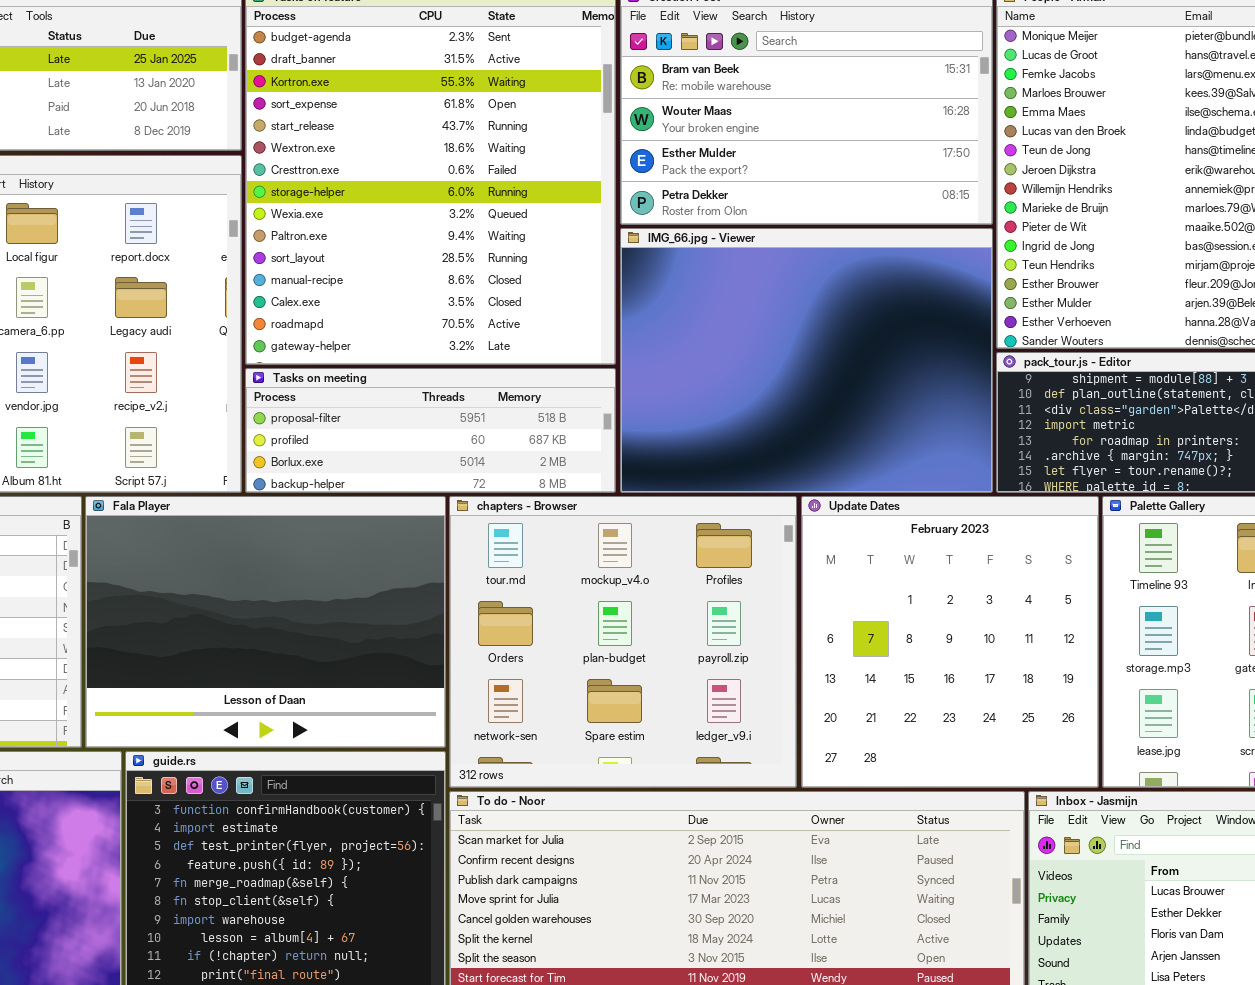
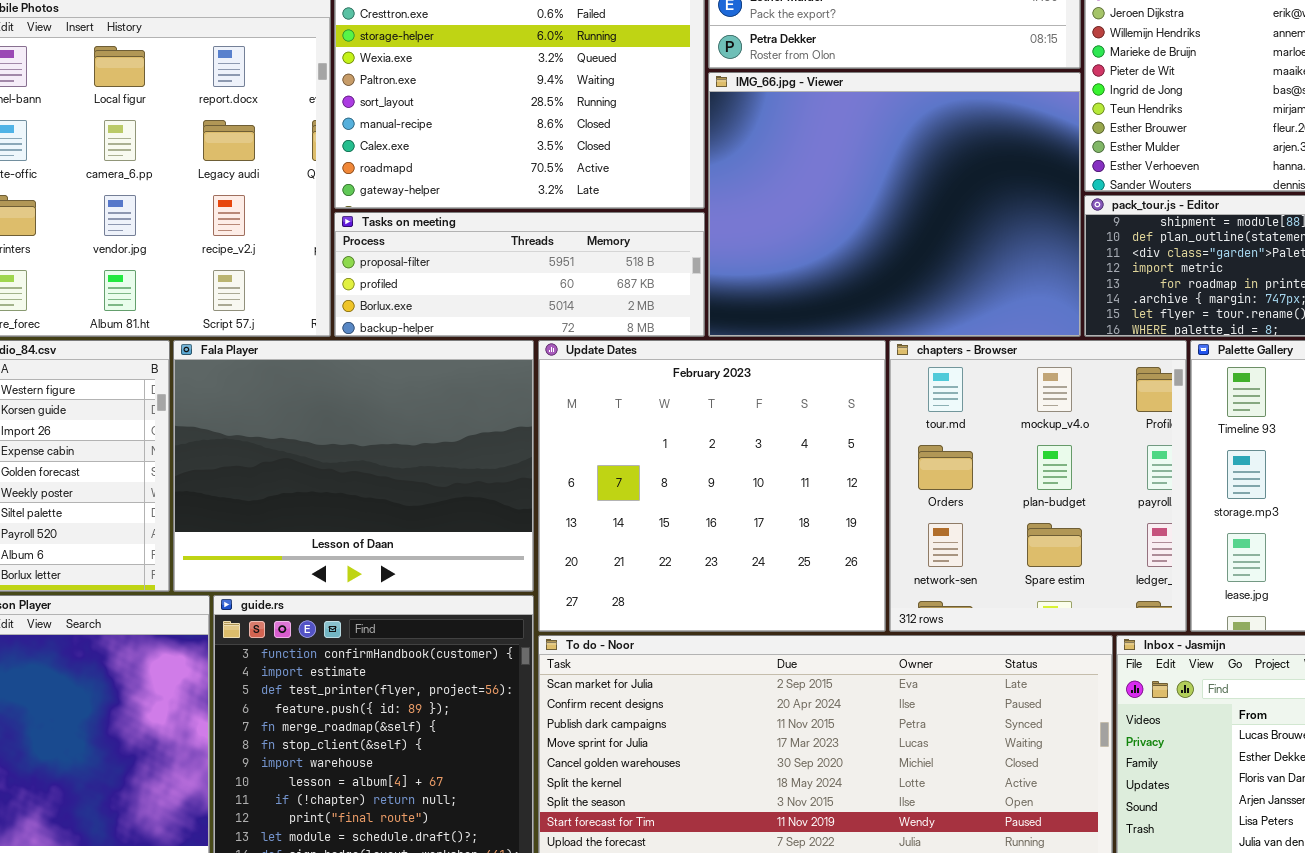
chapters - Browser: [449,496,797,788] -> [889,340,1187,632], moved, resized
Update Dates: [801,496,1099,788] -> [538,340,886,632], moved, resized

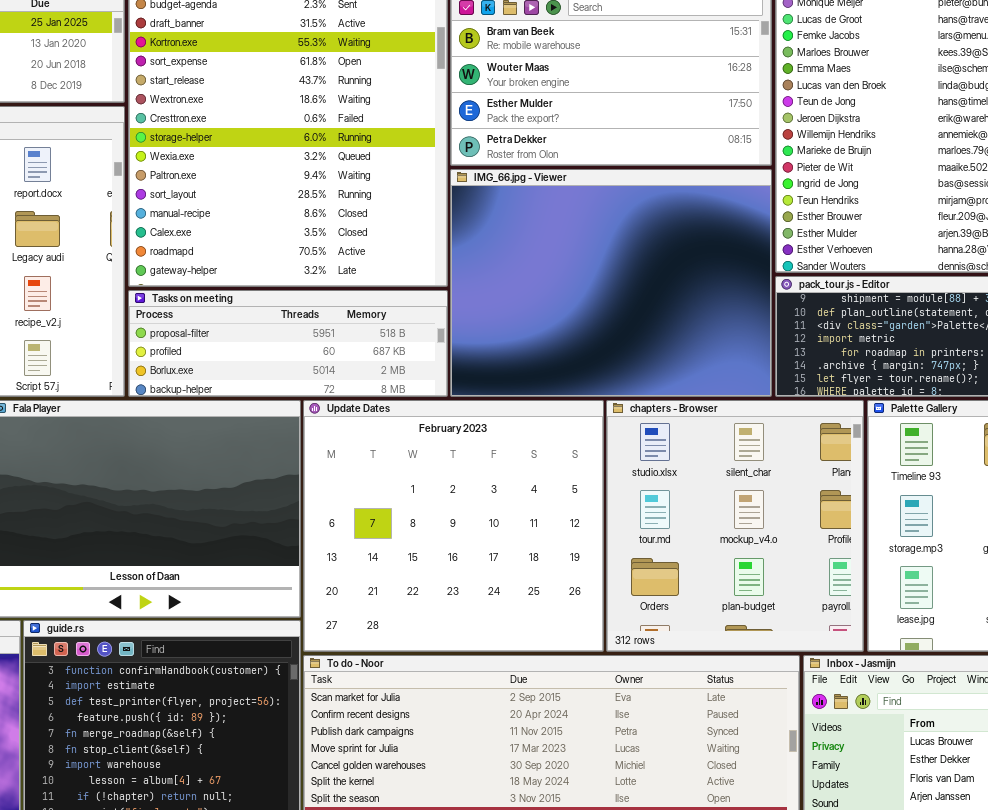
chapters - Browser: [889,340,1187,632] -> [606,400,864,652], scrolled up 1 row

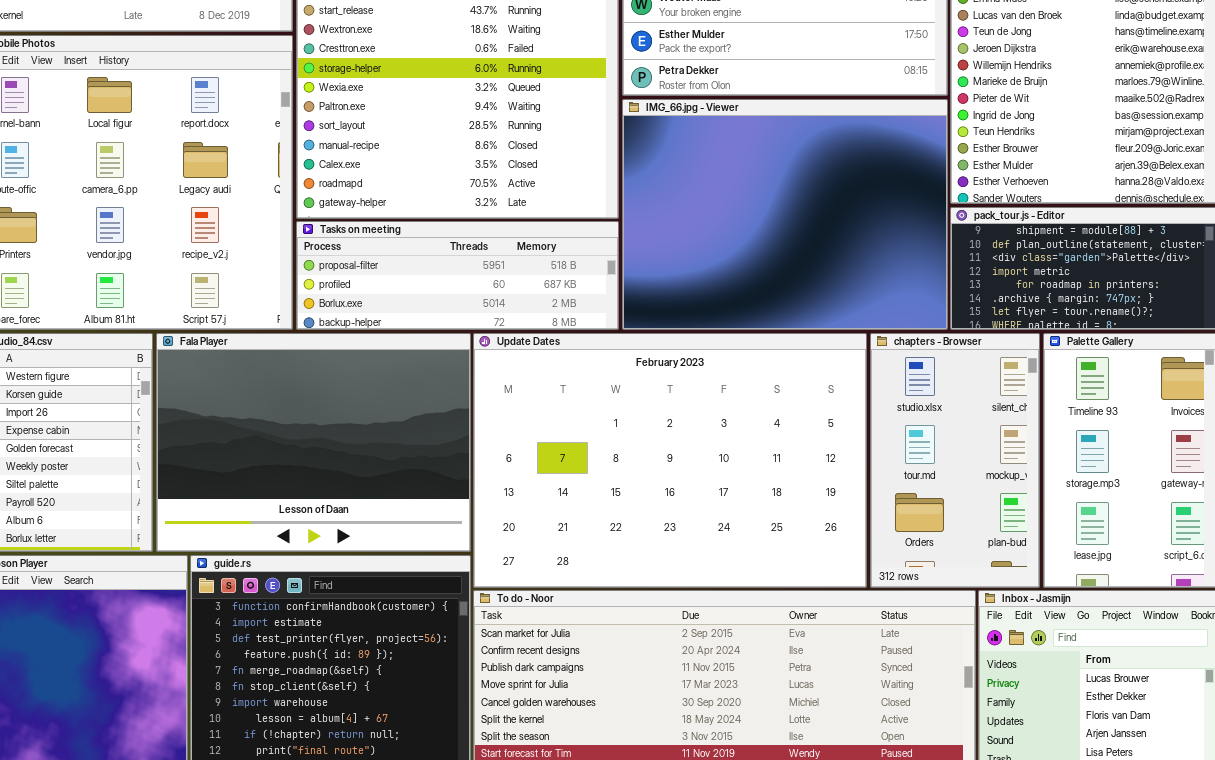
Update Dates: [303,400,604,652] -> [473,333,867,588], resized
chapters - Browser: [606,400,864,652] -> [870,333,1040,588], resized

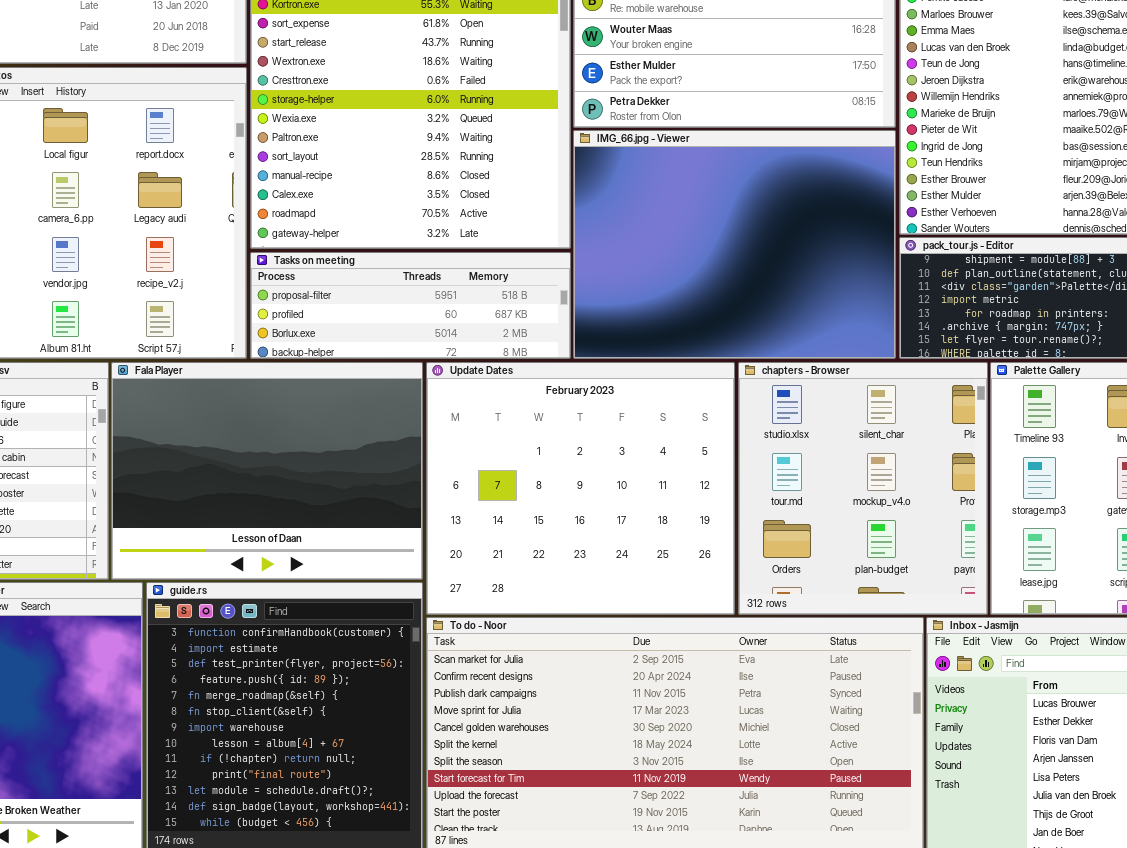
Update Dates: [473,333,867,588] -> [426,362,735,615], resized
chapters - Browser: [870,333,1040,588] -> [738,362,988,615], resized

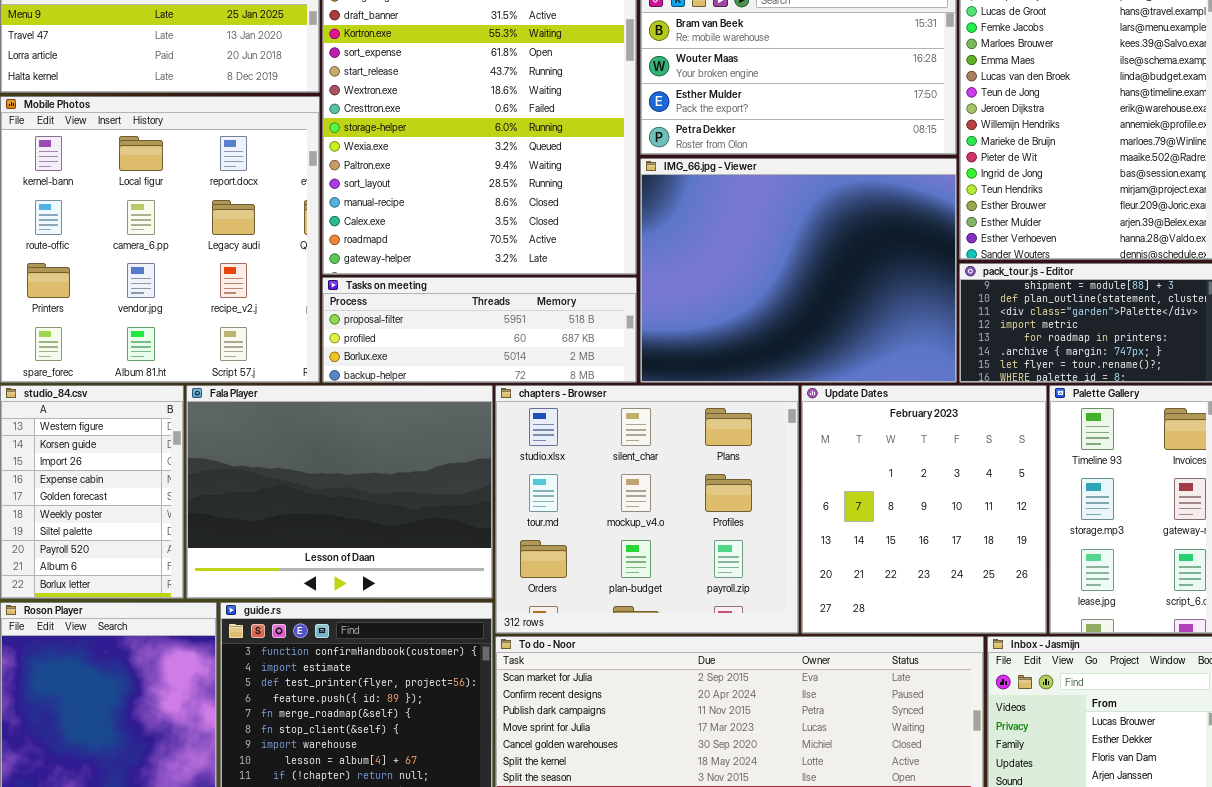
Update Dates: [426,362,735,615] -> [801,385,1047,634], moved, resized
chapters - Browser: [738,362,988,615] -> [495,385,799,634], moved, resized

